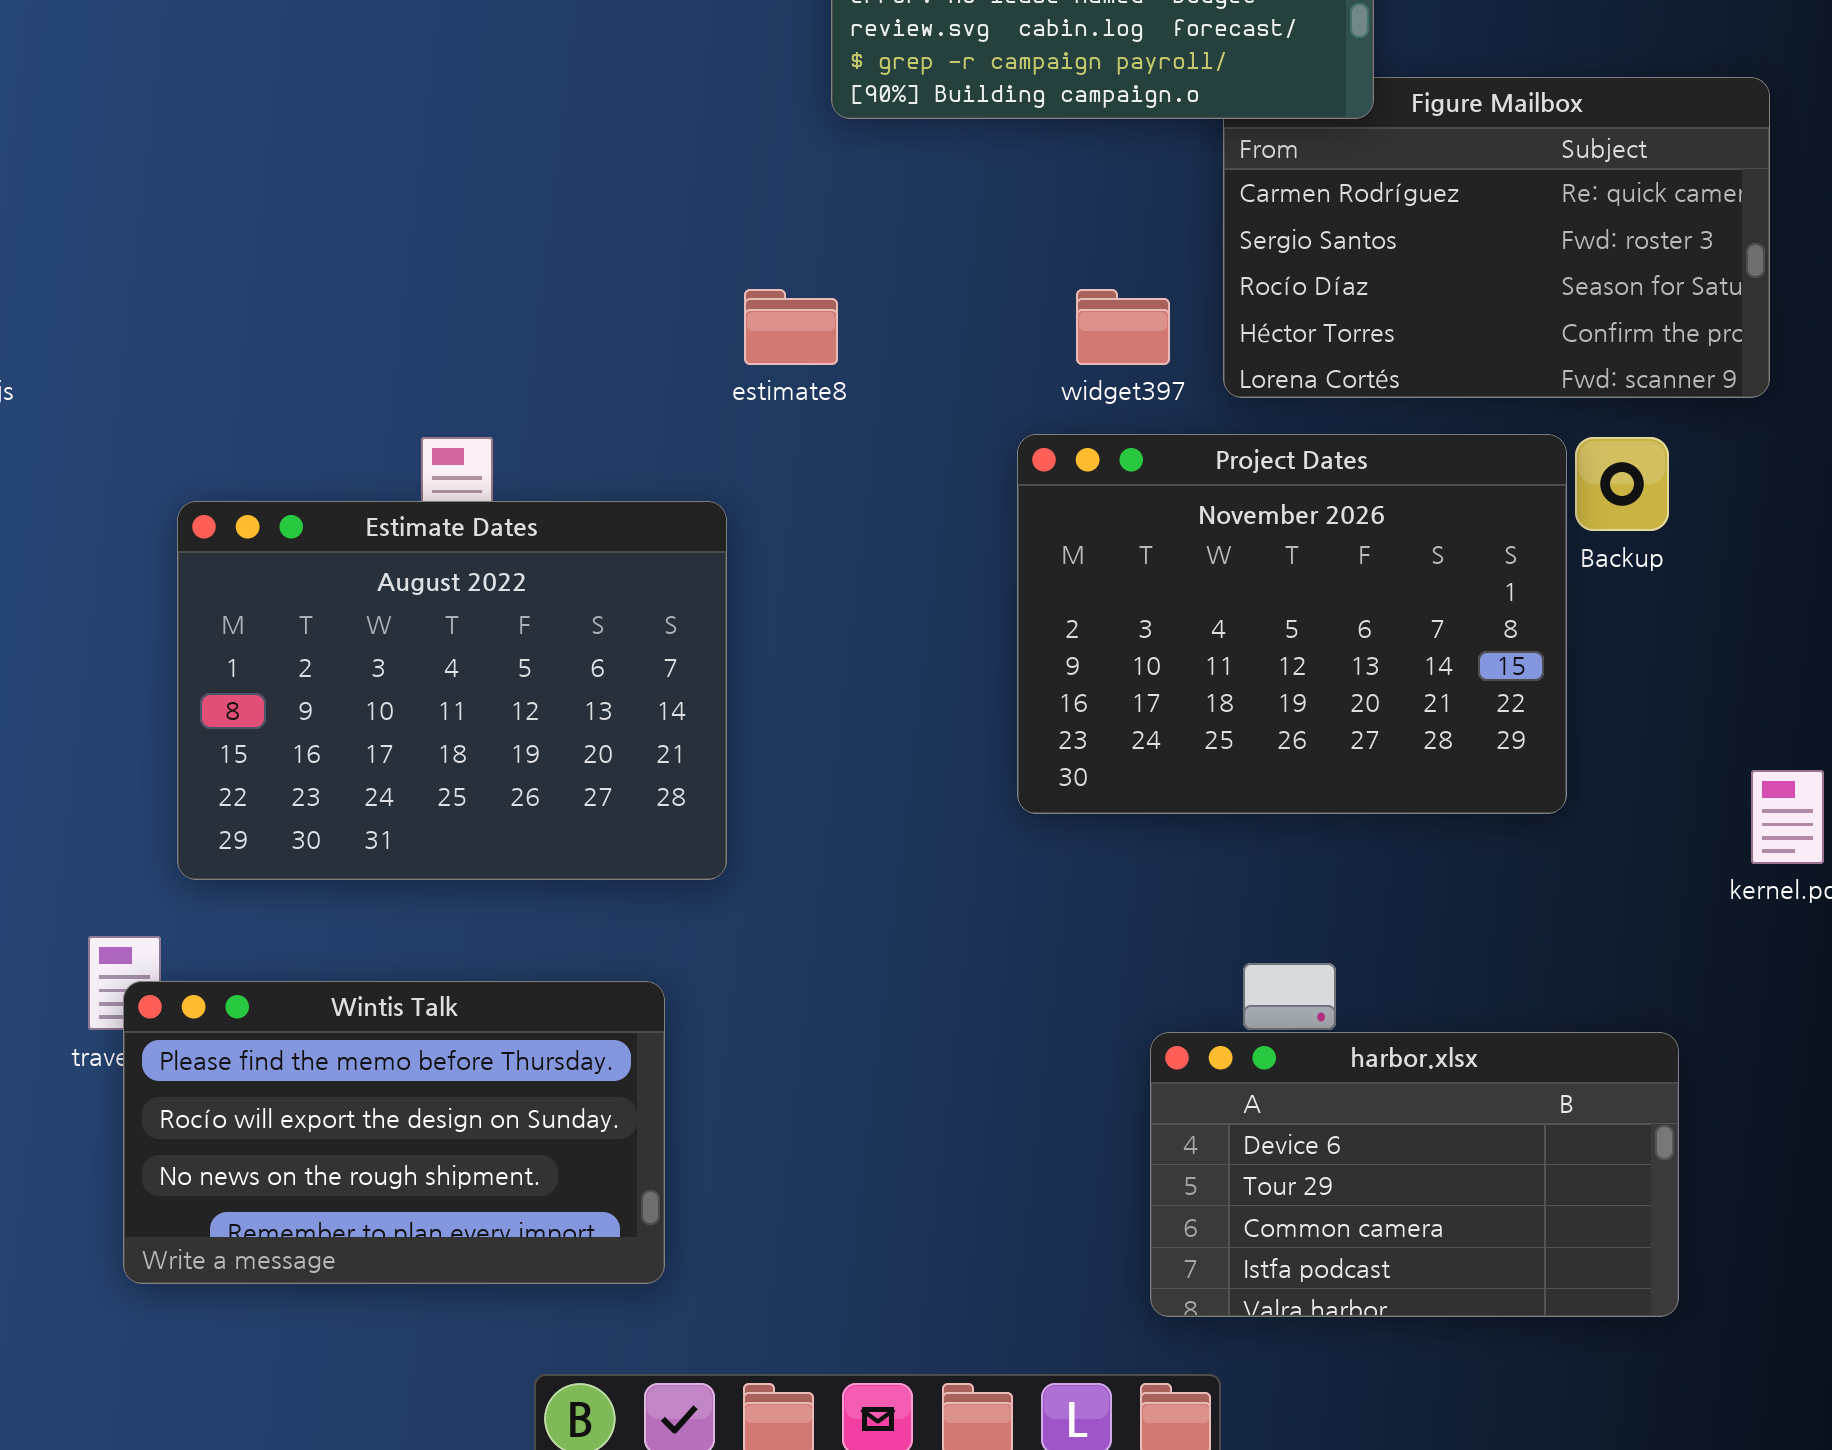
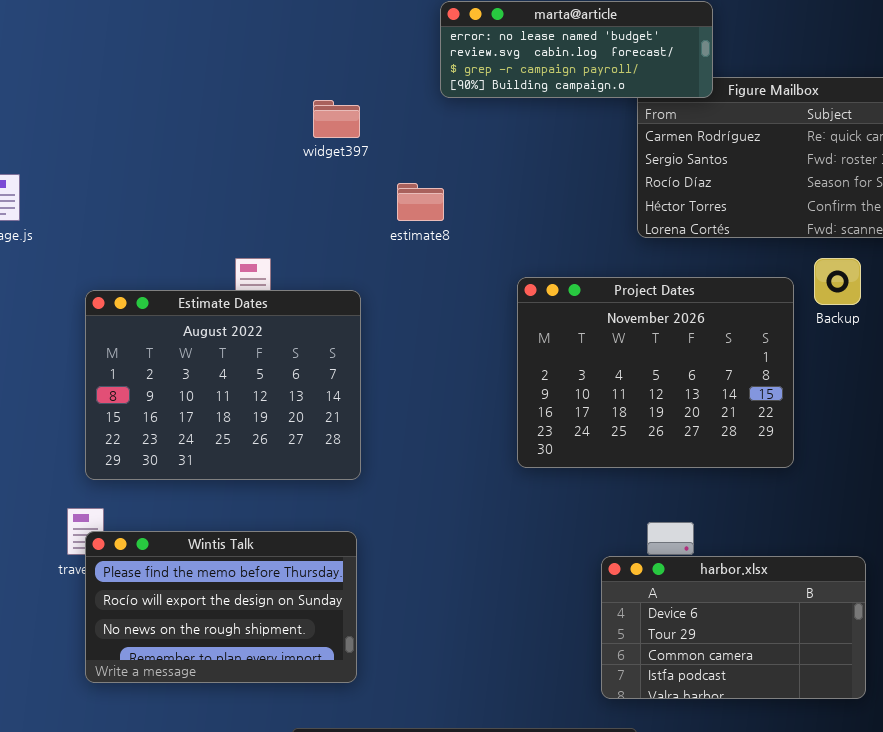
widget397: [1076,289,1170,365] -> [313,100,360,138], moved
Project Dates: [1017,434,1567,814] -> [517,277,794,468], moved
Estimate Dates: [177,501,727,880] -> [85,290,361,480], moved

